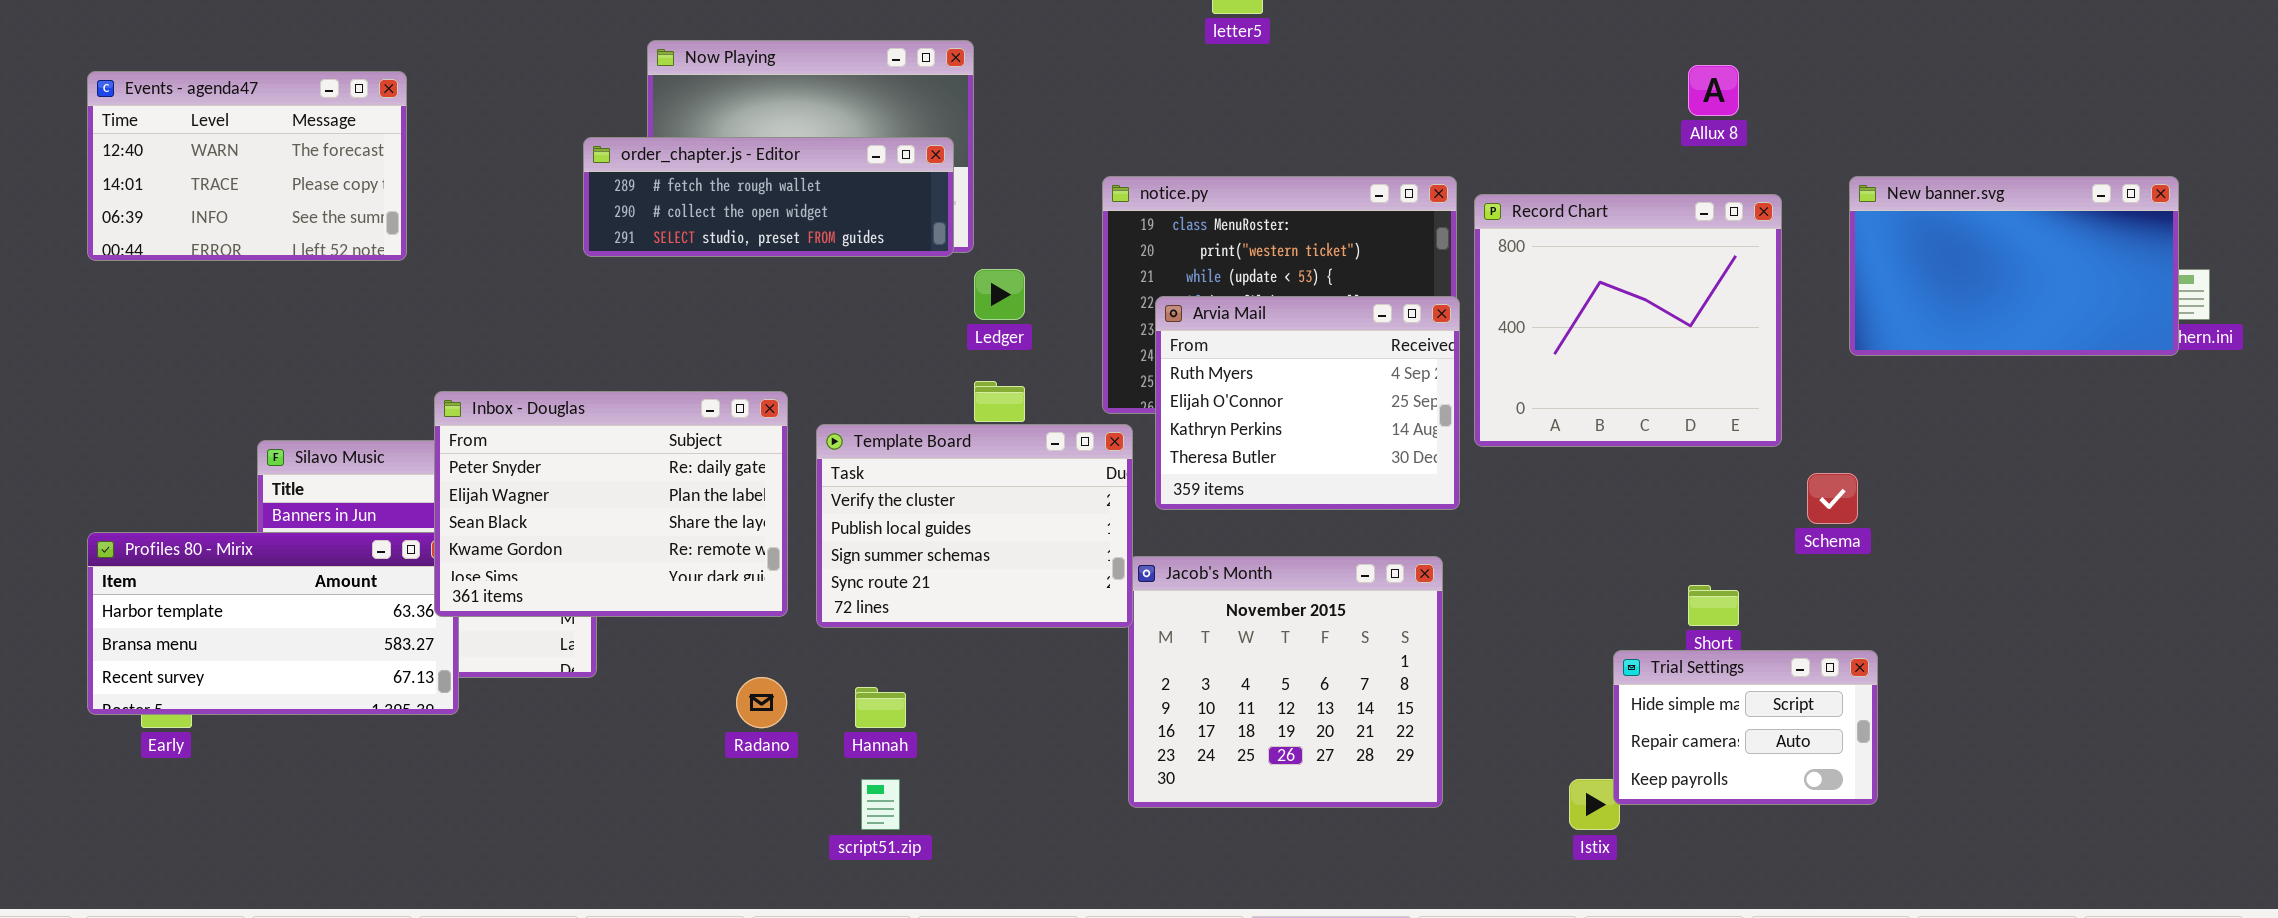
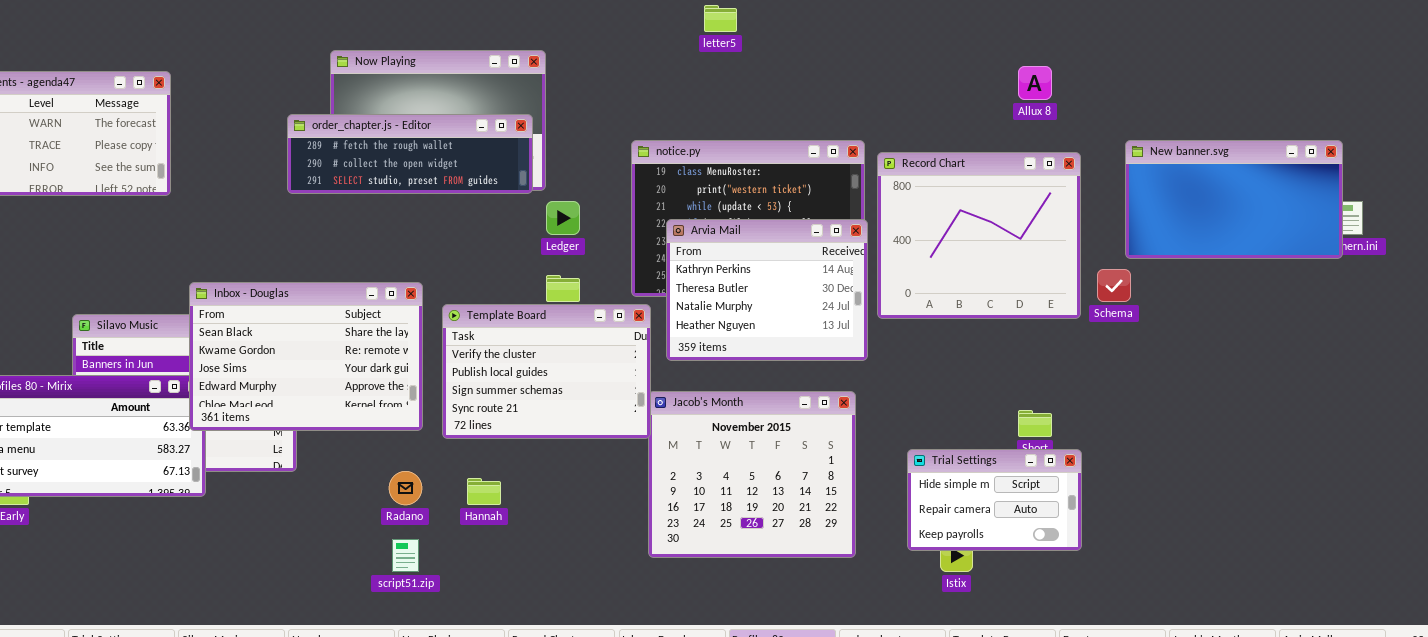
Arvia Mail: [1155,296,1460,510] -> [666,219,868,361], scrolled down 2 rows
Inbox - Douglas: [434,391,788,617] -> [189,282,423,431], scrolled down 2 rows
Schema: [1807,473,1858,524] -> [1097,269,1131,302], moved
Trial Settings: [1613,650,1878,805] -> [907,449,1082,551], moved
script51.zip: [861,779,900,830] -> [392,539,419,572], moved

